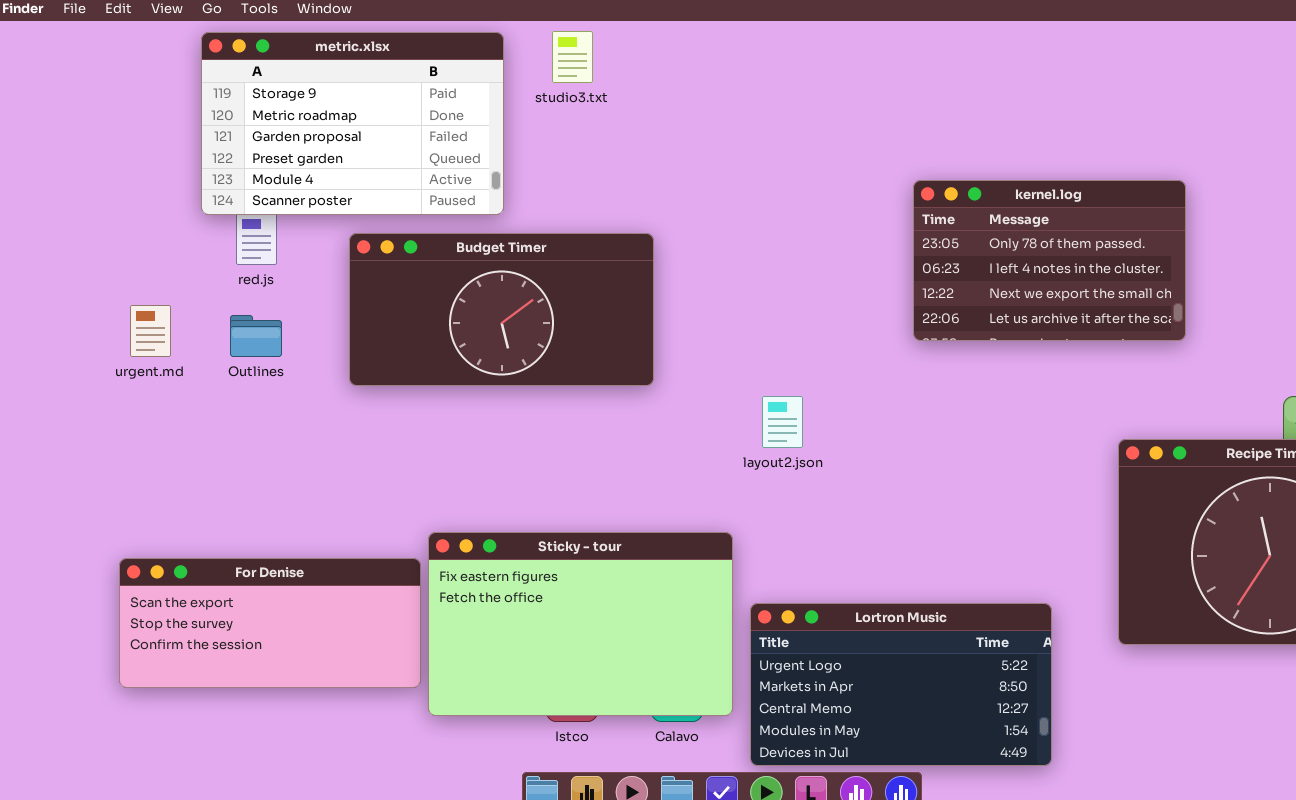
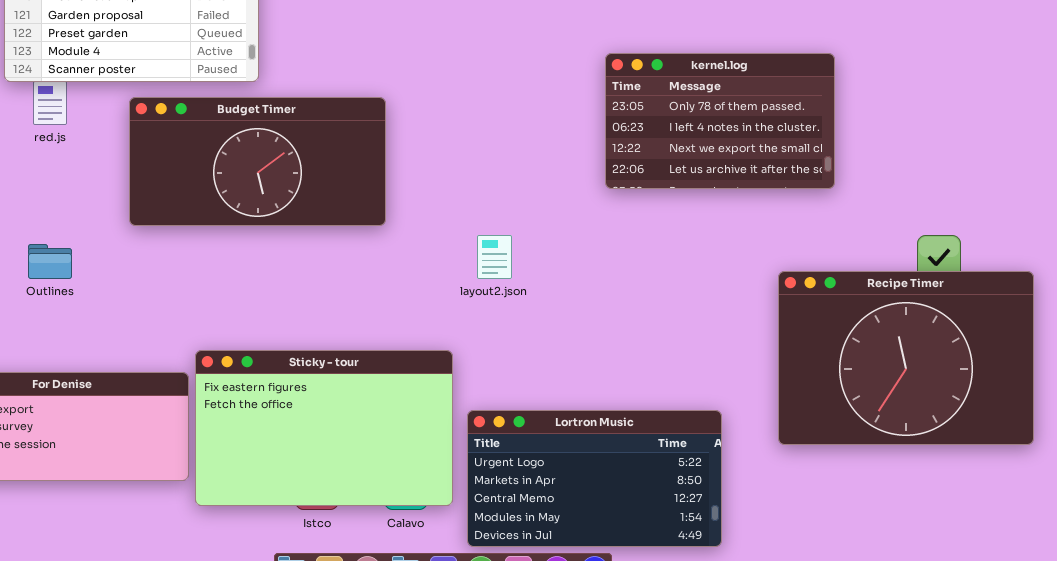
Outlines: [230,315,282,357] -> [28,244,72,279], moved

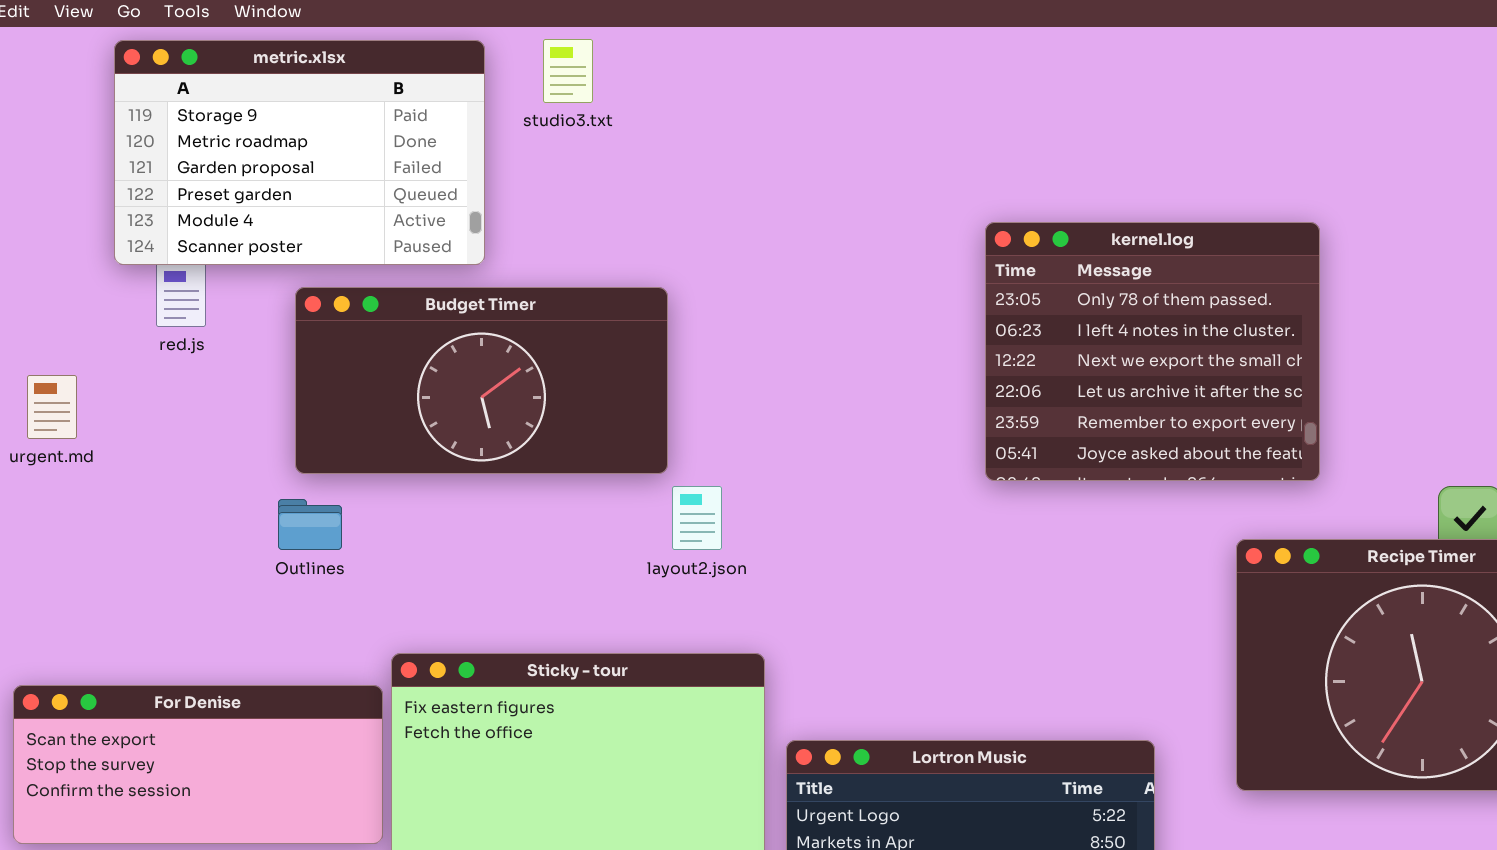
kernel.log: [605,53,835,189] -> [985,222,1320,481], resized
layout2.json: [477,235,512,279] -> [672,486,722,550], moved
Outlines: [28,244,72,279] -> [278,499,342,550], moved

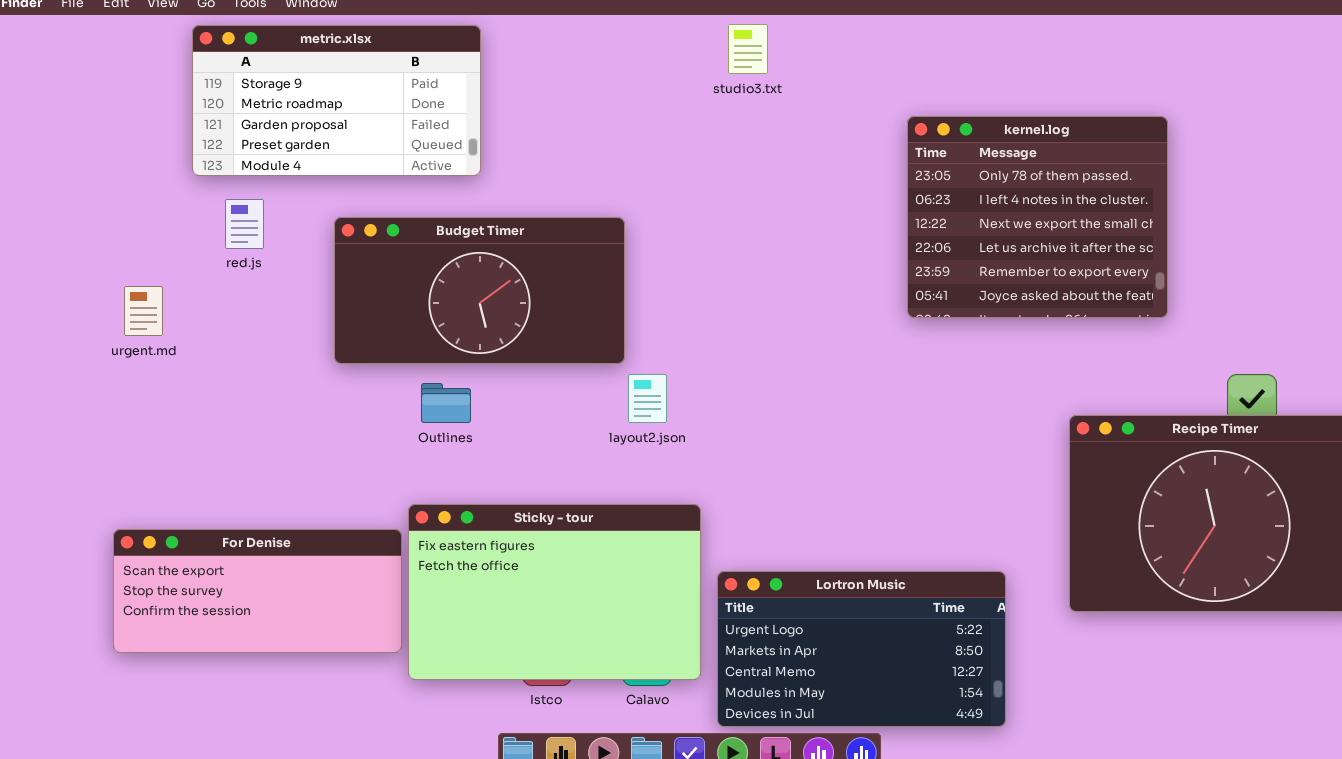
studio3.txt: [543,39,593,103] -> [728,24,768,74], moved
metric.xlsx: [114,40,485,265] -> [192,25,481,176], resized
kernel.log: [985,222,1320,481] -> [907,116,1168,318], moved
Outlines: [278,499,342,550] -> [421,383,471,423], moved

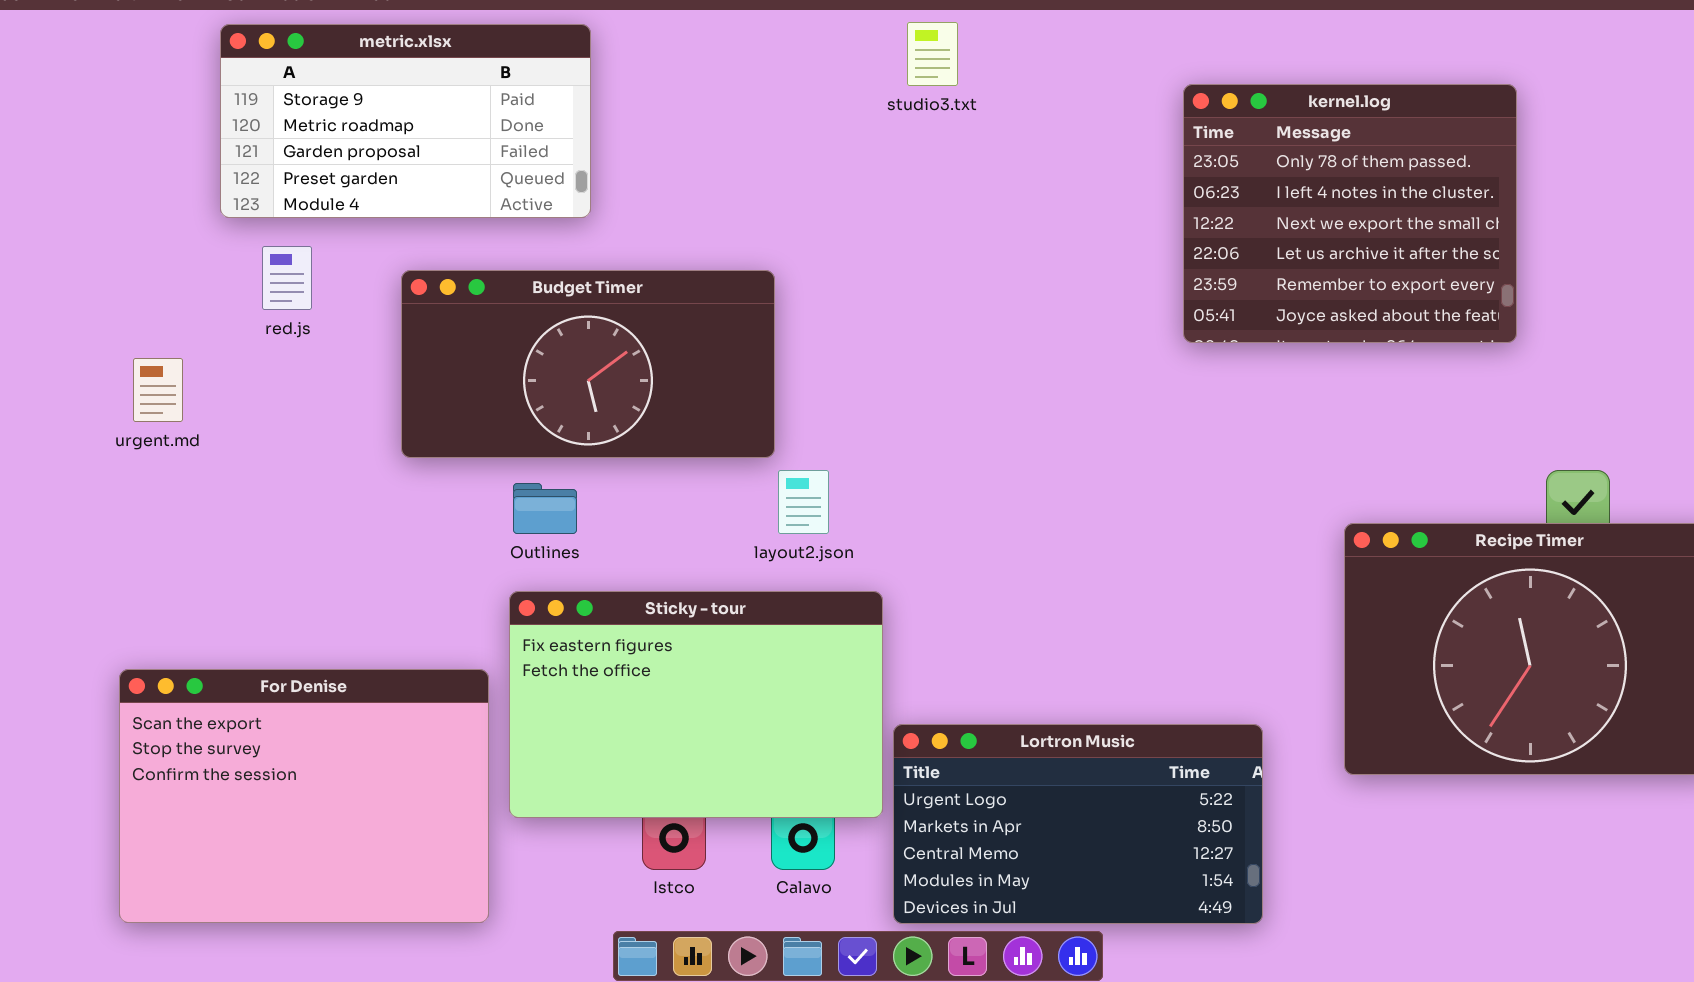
kernel.log: [907,116,1168,318] -> [1183,84,1517,343], moved
Sticky - tour: [408,504,701,680] -> [509,591,883,818], moved
For Denise: [113,529,402,653] -> [119,669,489,923], resized

